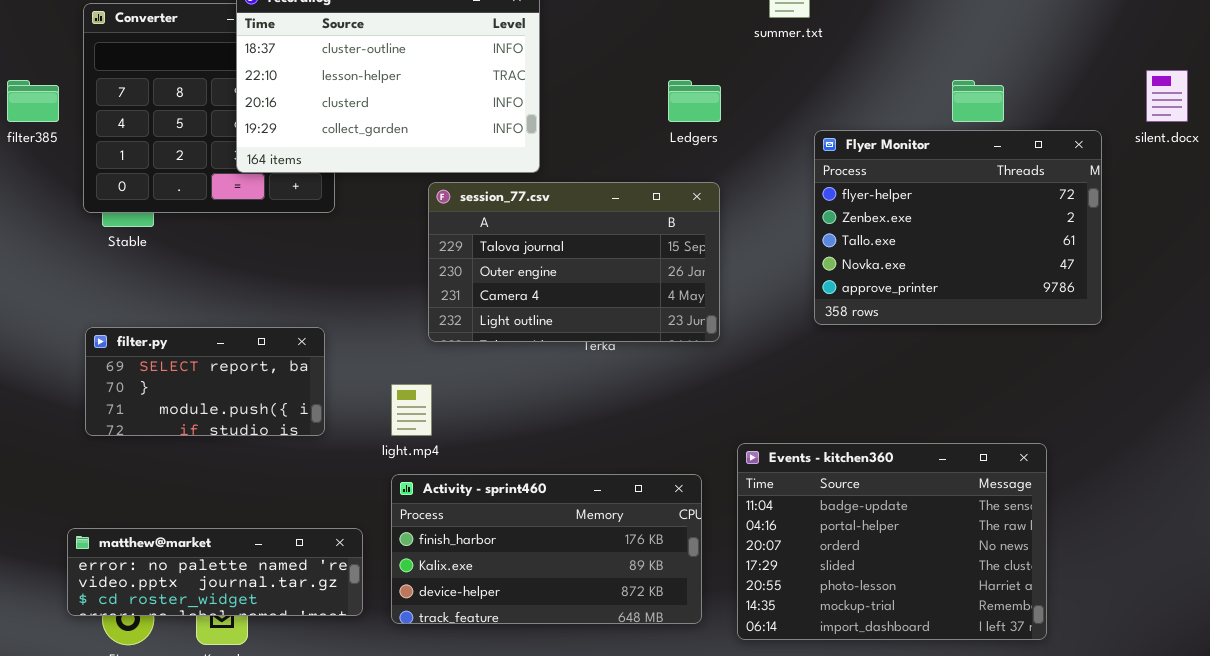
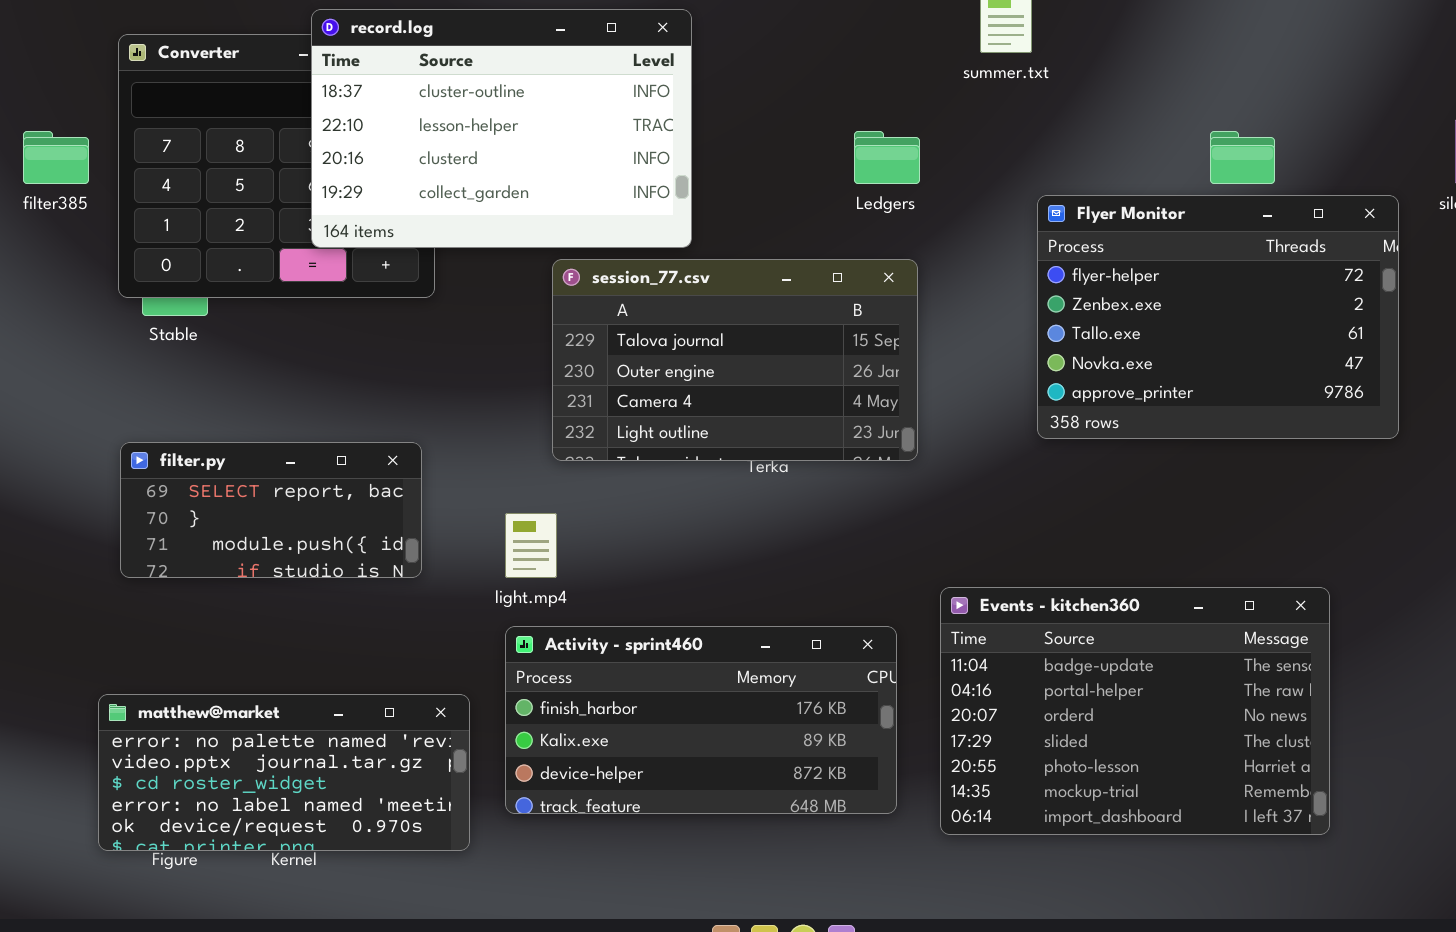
matthew@market: [67,528,363,616] -> [98,694,470,851], resized

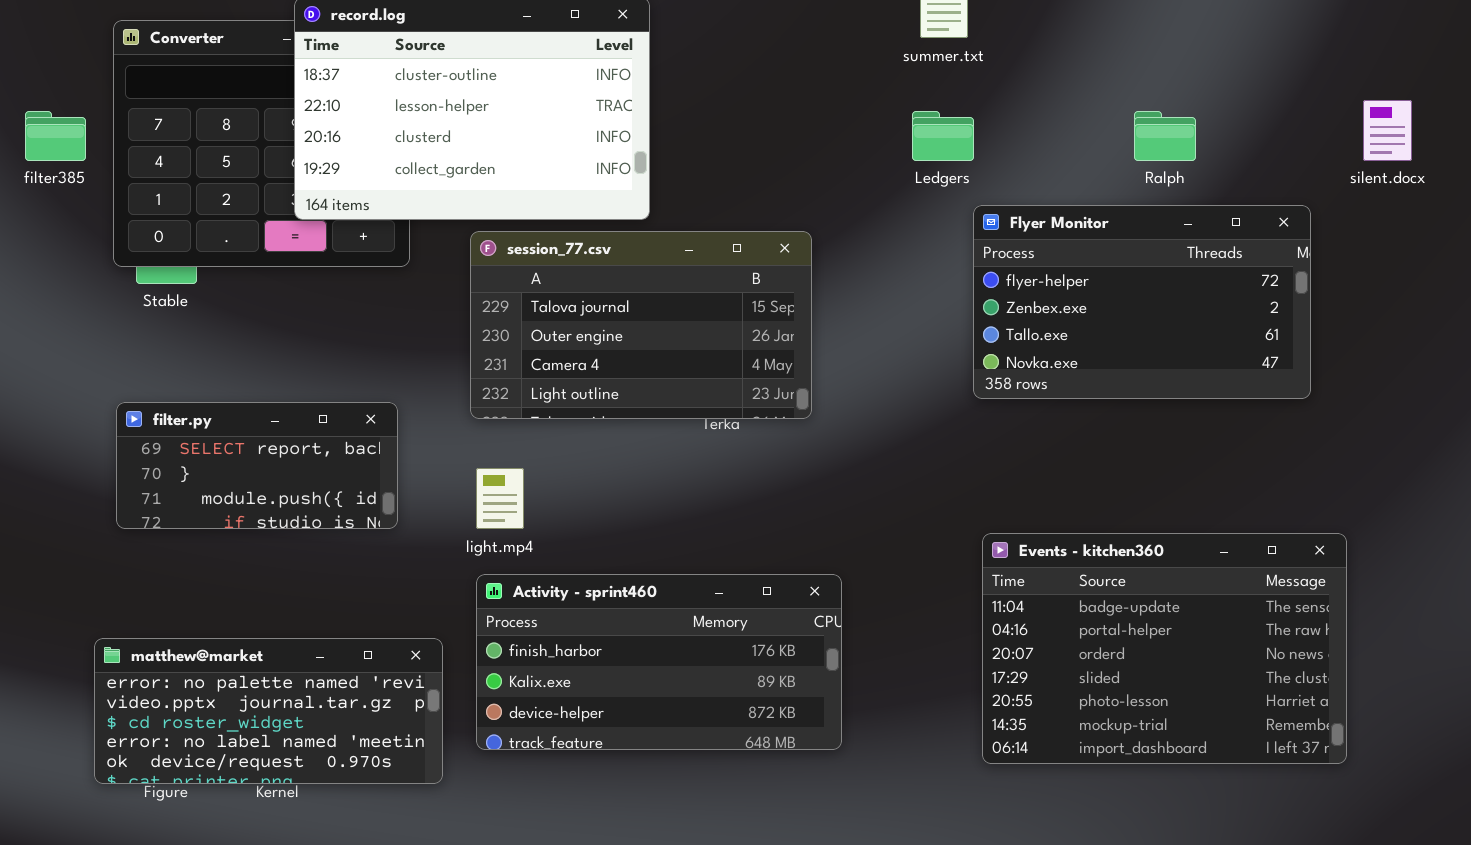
Ledgers: [854,131,920,184] -> [912,111,974,161], moved
Flyer Monitor: [1037,195,1399,439] -> [973,205,1311,399], resized
session_77.csv: [552,259,918,461] -> [470,231,812,419], moved
Events - kitchen360: [940,587,1330,835] -> [982,533,1347,764], moved

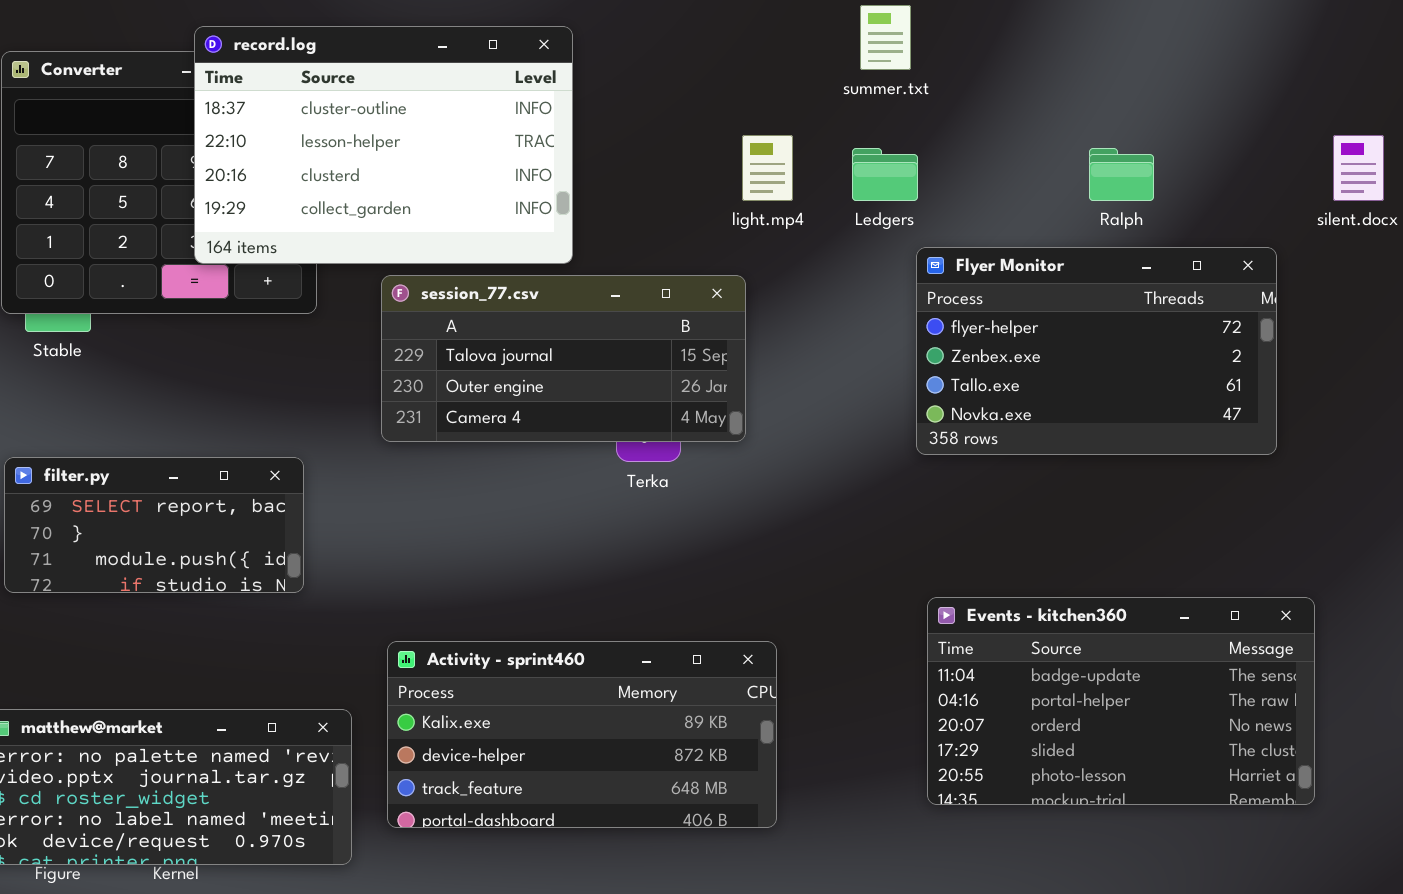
session_77.csv: [470,231,812,419] -> [381,275,746,442], resized
light.mp4: [476,468,524,529] -> [742,135,793,201], moved
Events - kitchen360: [982,533,1347,764] -> [927,597,1315,805], resized
Activity - sprint460: [476,574,842,750] -> [387,641,777,828], scrolled down 1 row

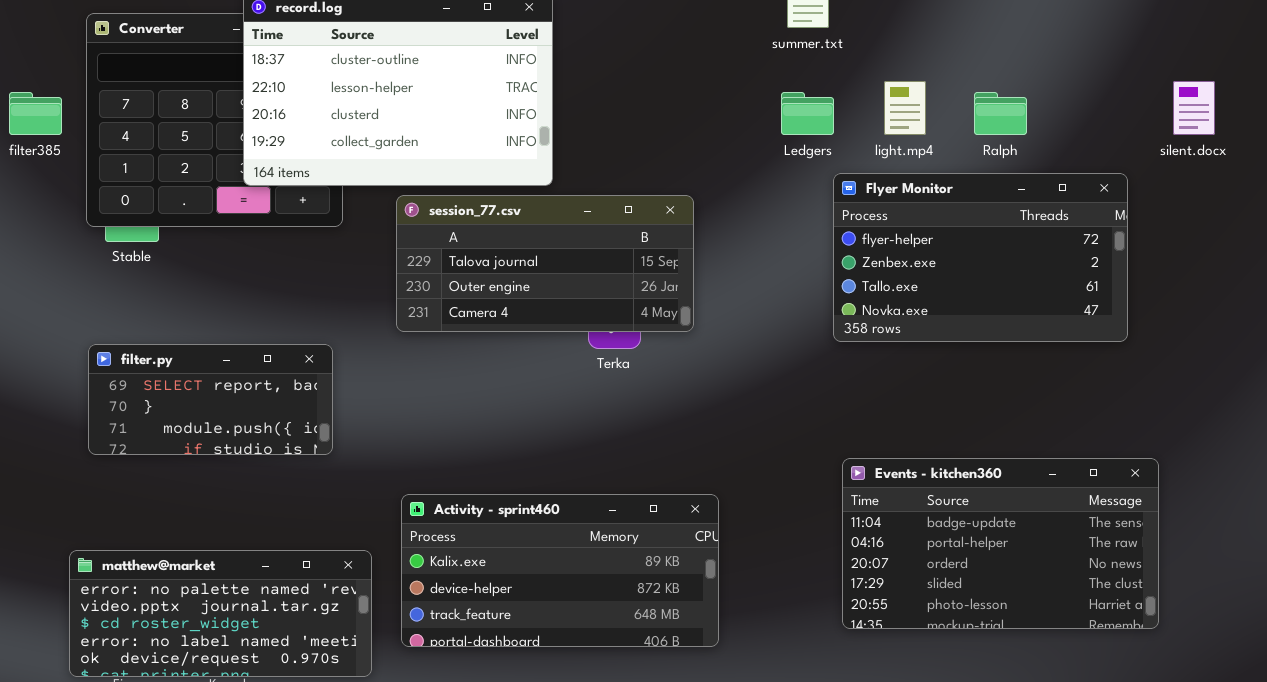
light.mp4: [742,135,793,201] -> [884,81,926,135], moved

